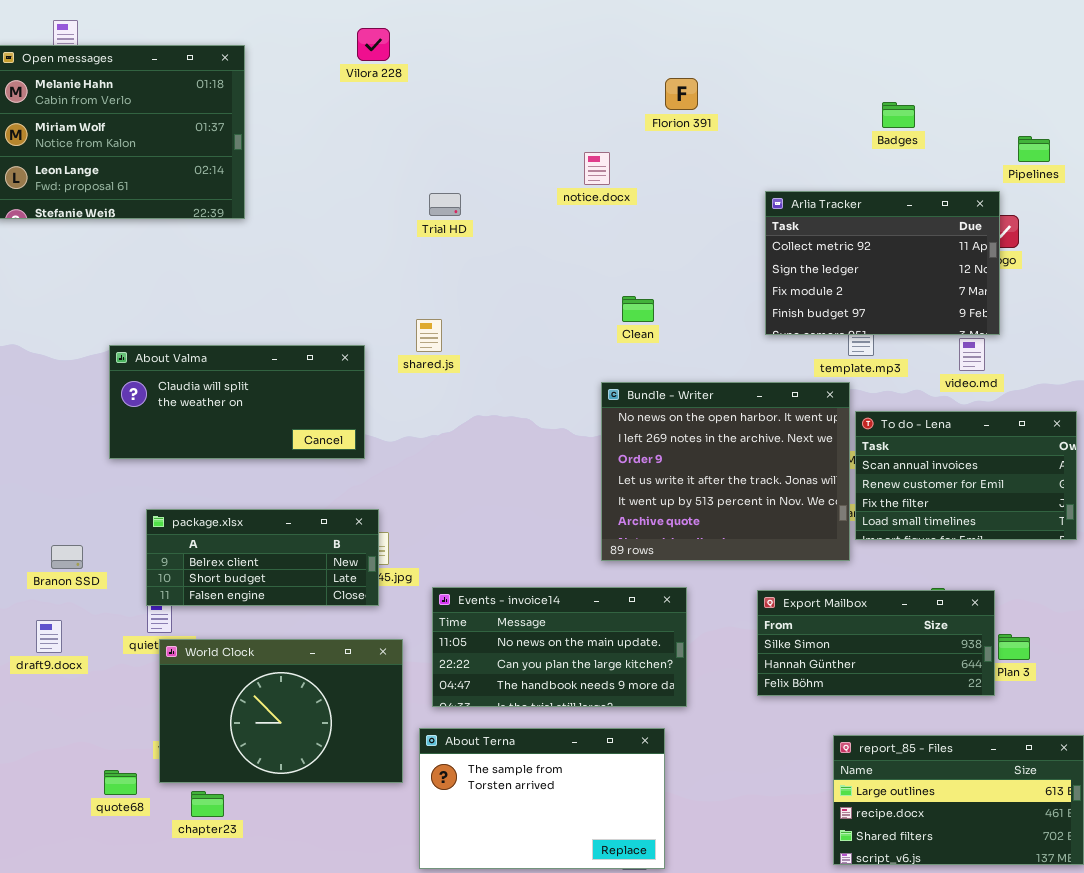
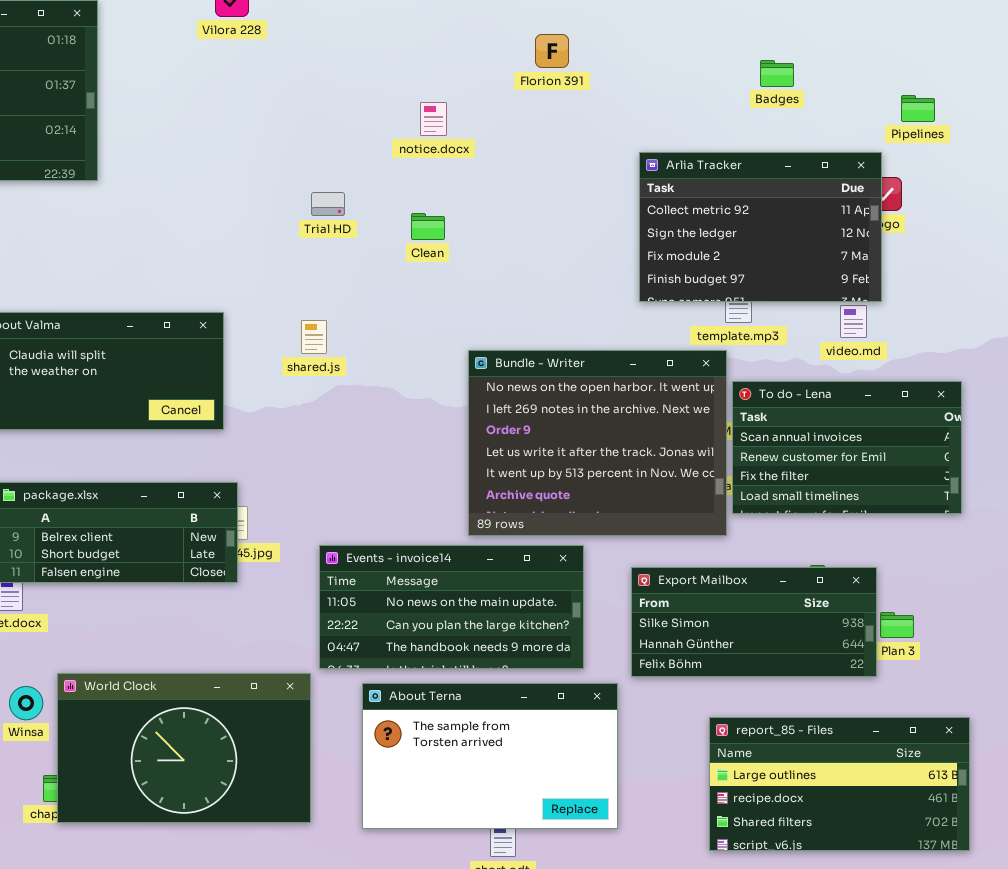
notice.docx: [584,152,610,185] -> [420,102,447,136], moved
Trial HD: [429,193,461,216] -> [311,192,345,216], moved
Clean: [622,296,654,322] -> [411,213,445,240], moved
shared.js: [416,319,442,352] -> [301,320,327,354], moved
Events - invoice14: [432,587,687,707] -> [319,545,584,669], moved
World Clock: [159,639,403,783] -> [57,673,311,823], moved
About Terna: [419,728,665,869] -> [362,683,618,829], moved

